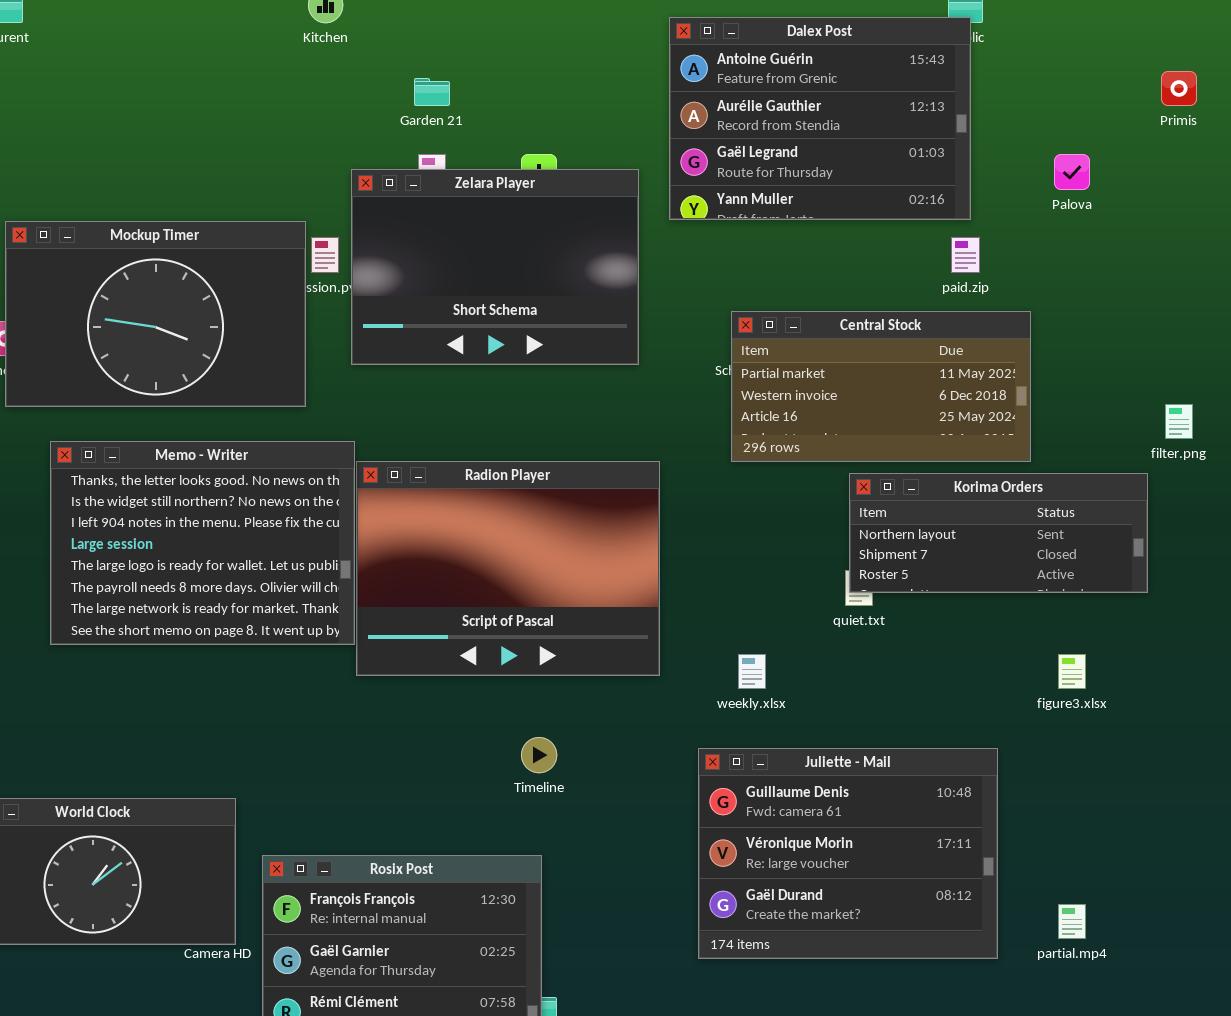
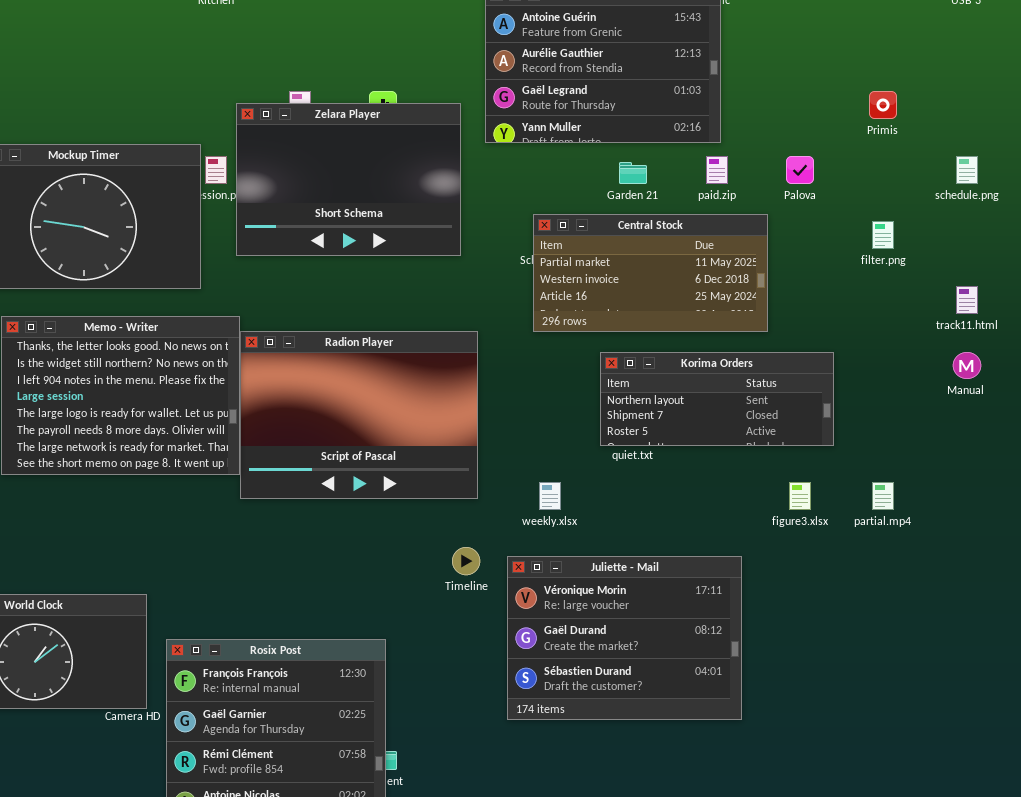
Primis: [1161,71,1197,106] -> [869,91,897,119], moved
Garden 21: [414,78,450,106] -> [619,162,647,184], moved
Palova: [1054,154,1090,190] -> [786,156,814,184], moved
filter.png: [1165,404,1193,439] -> [872,221,894,249], moved
Korima Orders: [849,473,1148,593] -> [600,352,834,446], moved
Timeline: [521,737,557,773] -> [452,547,480,575], moved
Juliette - Mail: [698,748,998,959] -> [507,556,742,720], scrolled down 1 row
partial.mp4: [1058,904,1086,939] -> [872,482,894,510], moved

